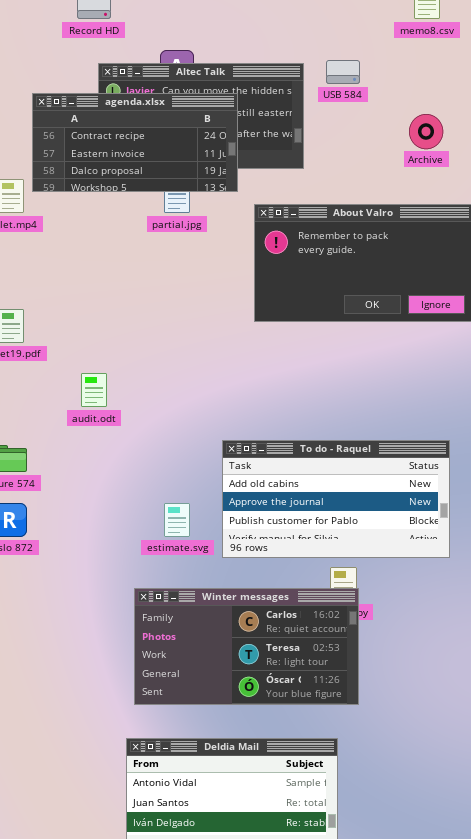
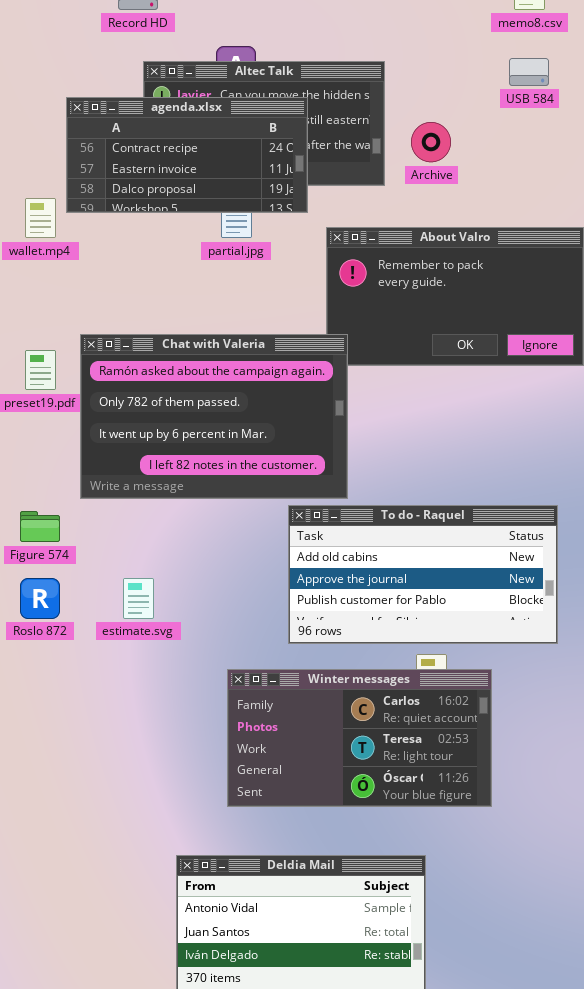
USB 584: [326,60,360,84] -> [509,58,549,86], moved
Archive: [409,114,443,149] -> [411,122,451,162], moved
Chat with Valeria: none -> [80,334,348,499], opened
estimate.svg: [164,503,190,537] -> [123,578,154,619], moved
Winter messages: [134,588,359,705] -> [227,669,492,807], moved

